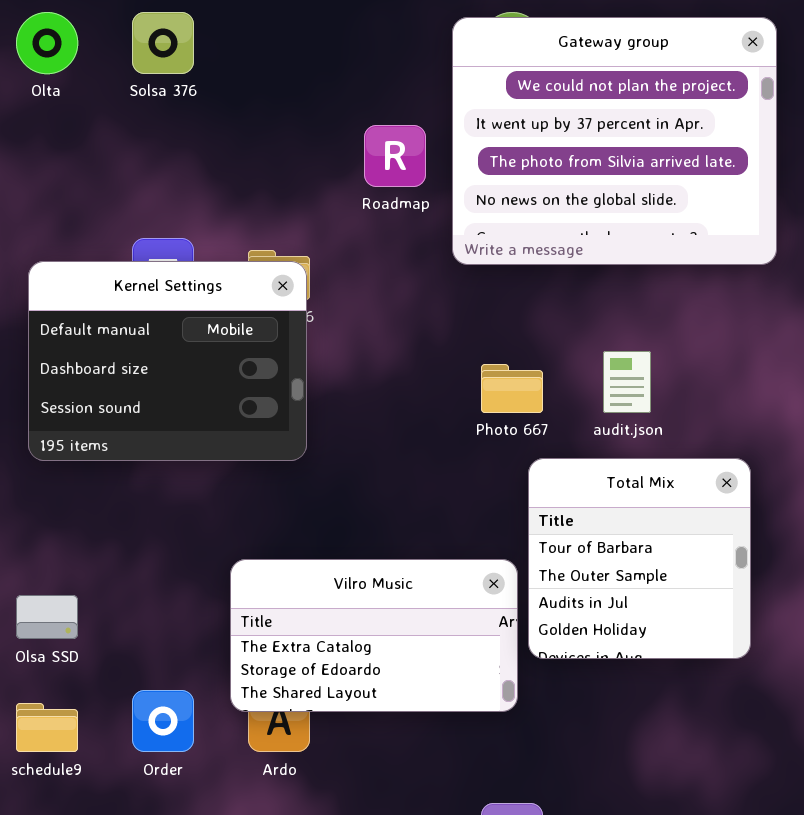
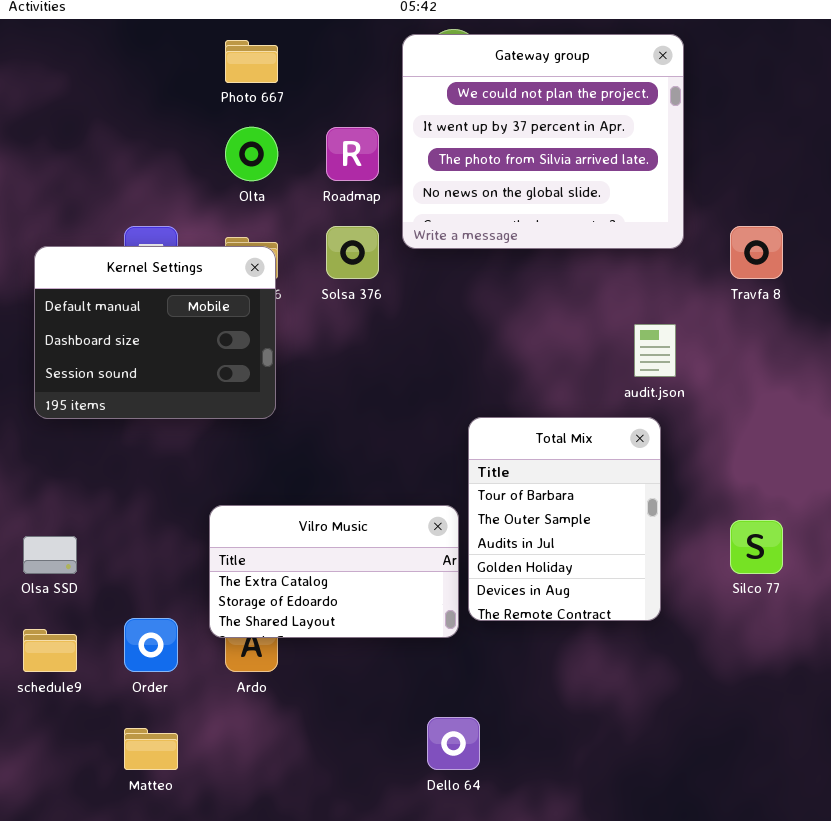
Olta: [16,12,78,74] -> [225,127,278,181], moved
Solsa 376: [132,12,194,74] -> [326,226,379,279], moved
audit.json: [603,351,651,413] -> [634,324,676,377], moved
Photo 667: [481,364,543,413] -> [225,40,278,83], moved
Total Mix: [528,458,751,659] -> [468,417,661,621], resized

